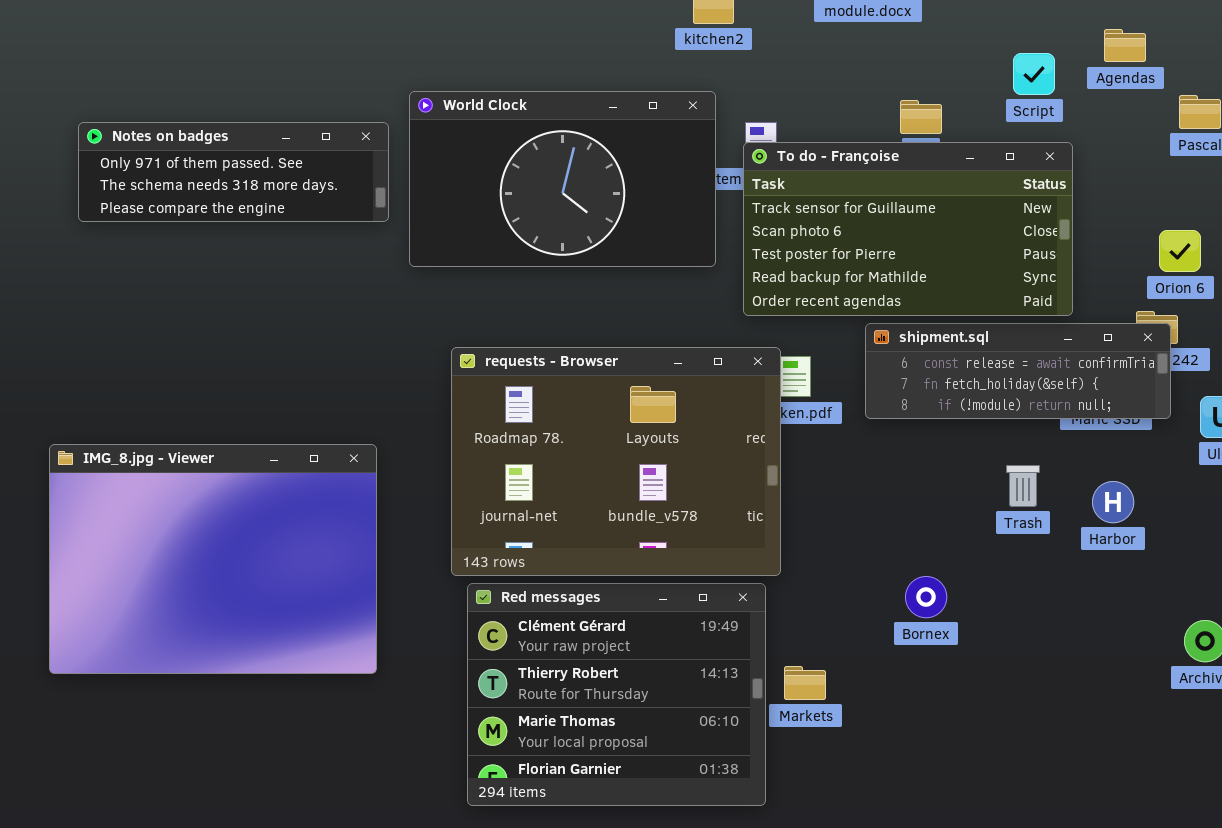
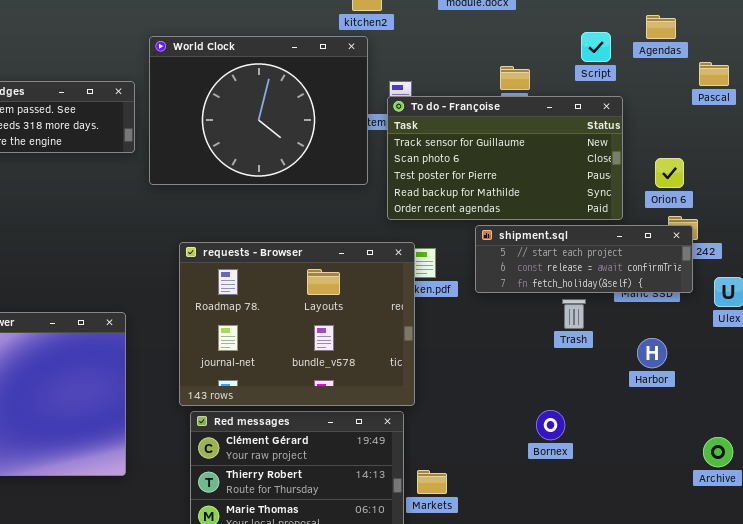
World Clock: [409,91,716,267] -> [149,36,368,185], resized
Orion 6: [1159,230,1201,272] -> [655,158,684,188], moved
shipment.sql: [865,323,1171,419] -> [475,225,693,293], scrolled up 1 row
Trash: [1006,465,1040,507] -> [562,299,586,329], moved
Bornex: [905,576,947,618] -> [536,410,565,440], moved

